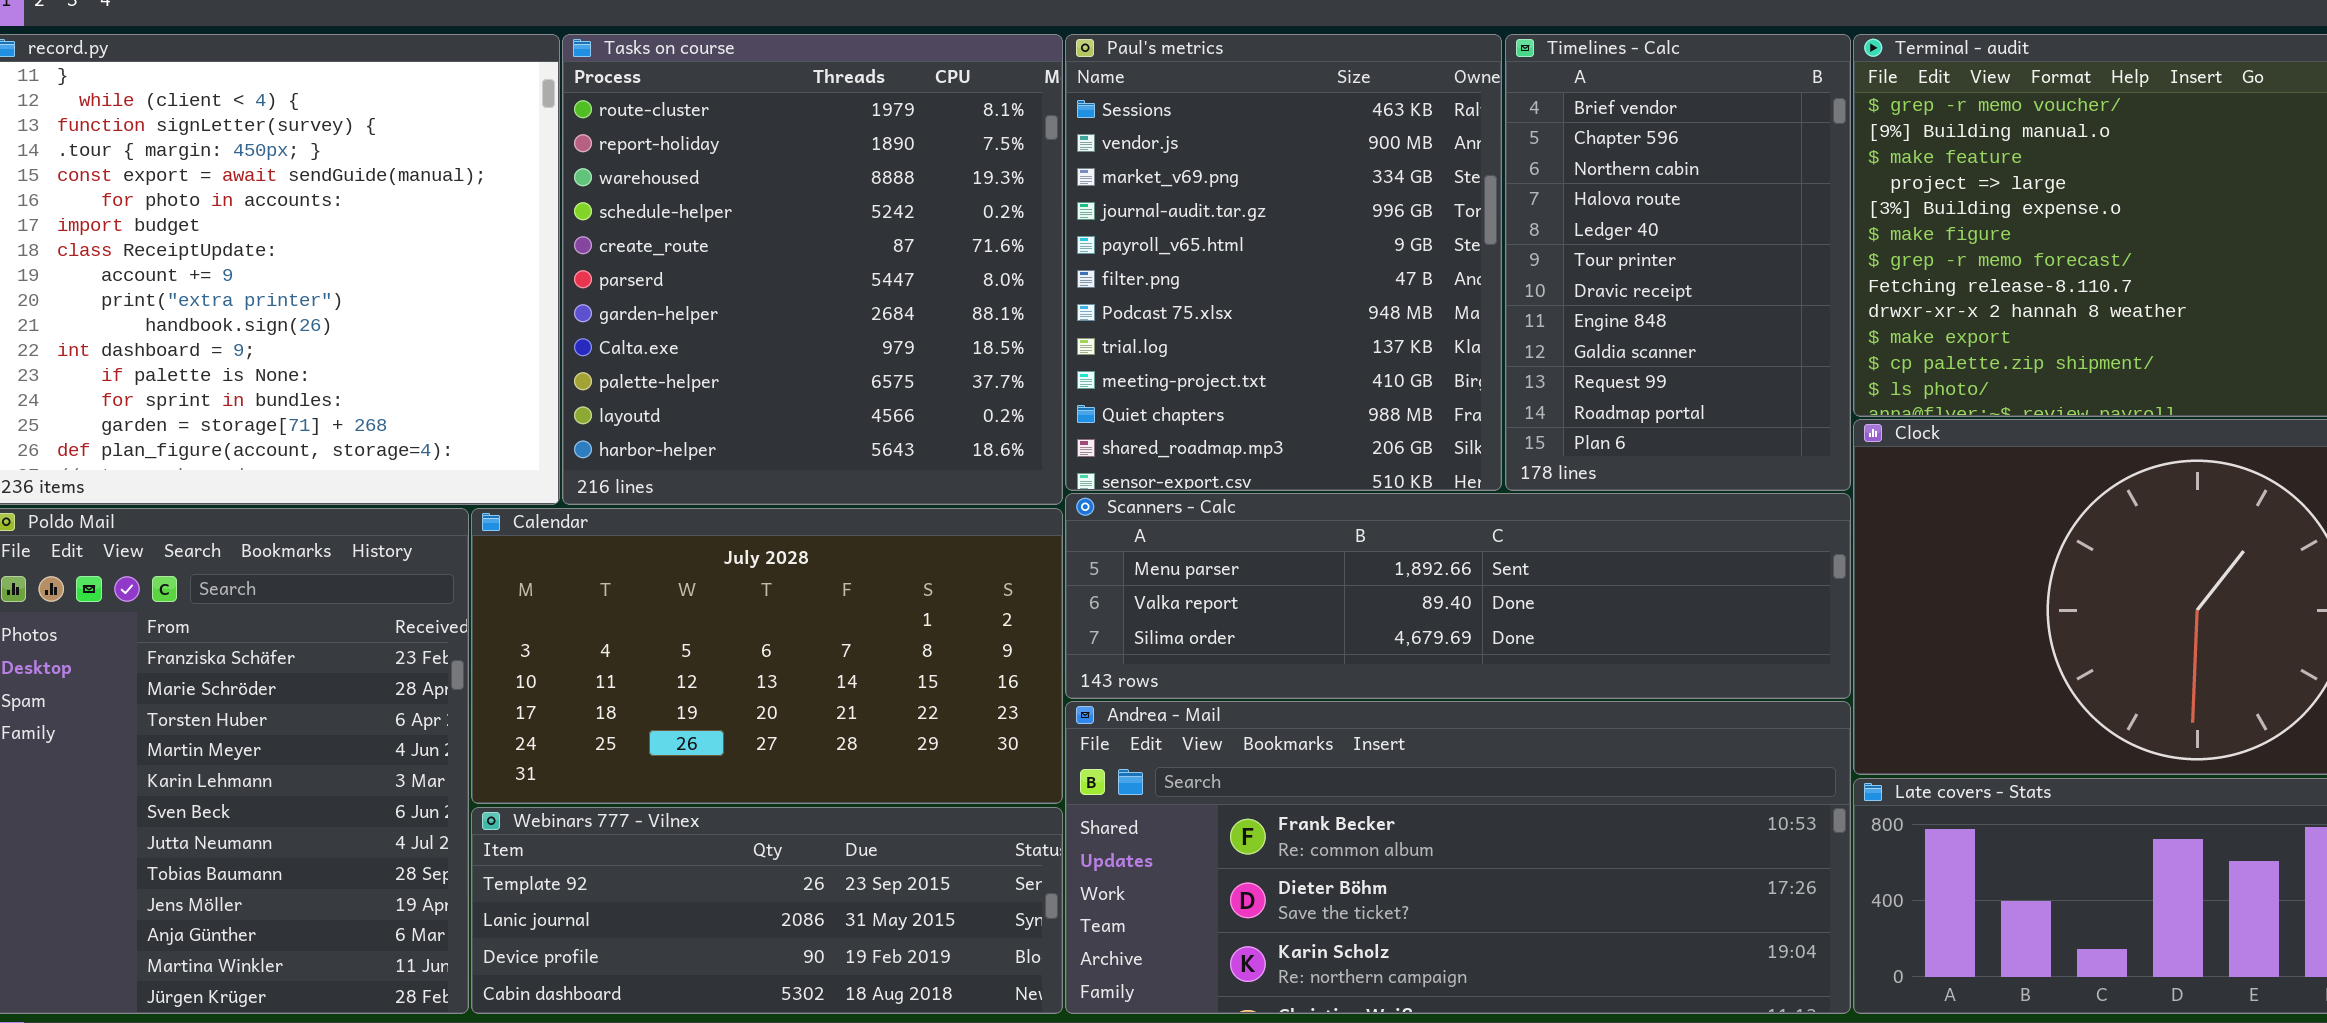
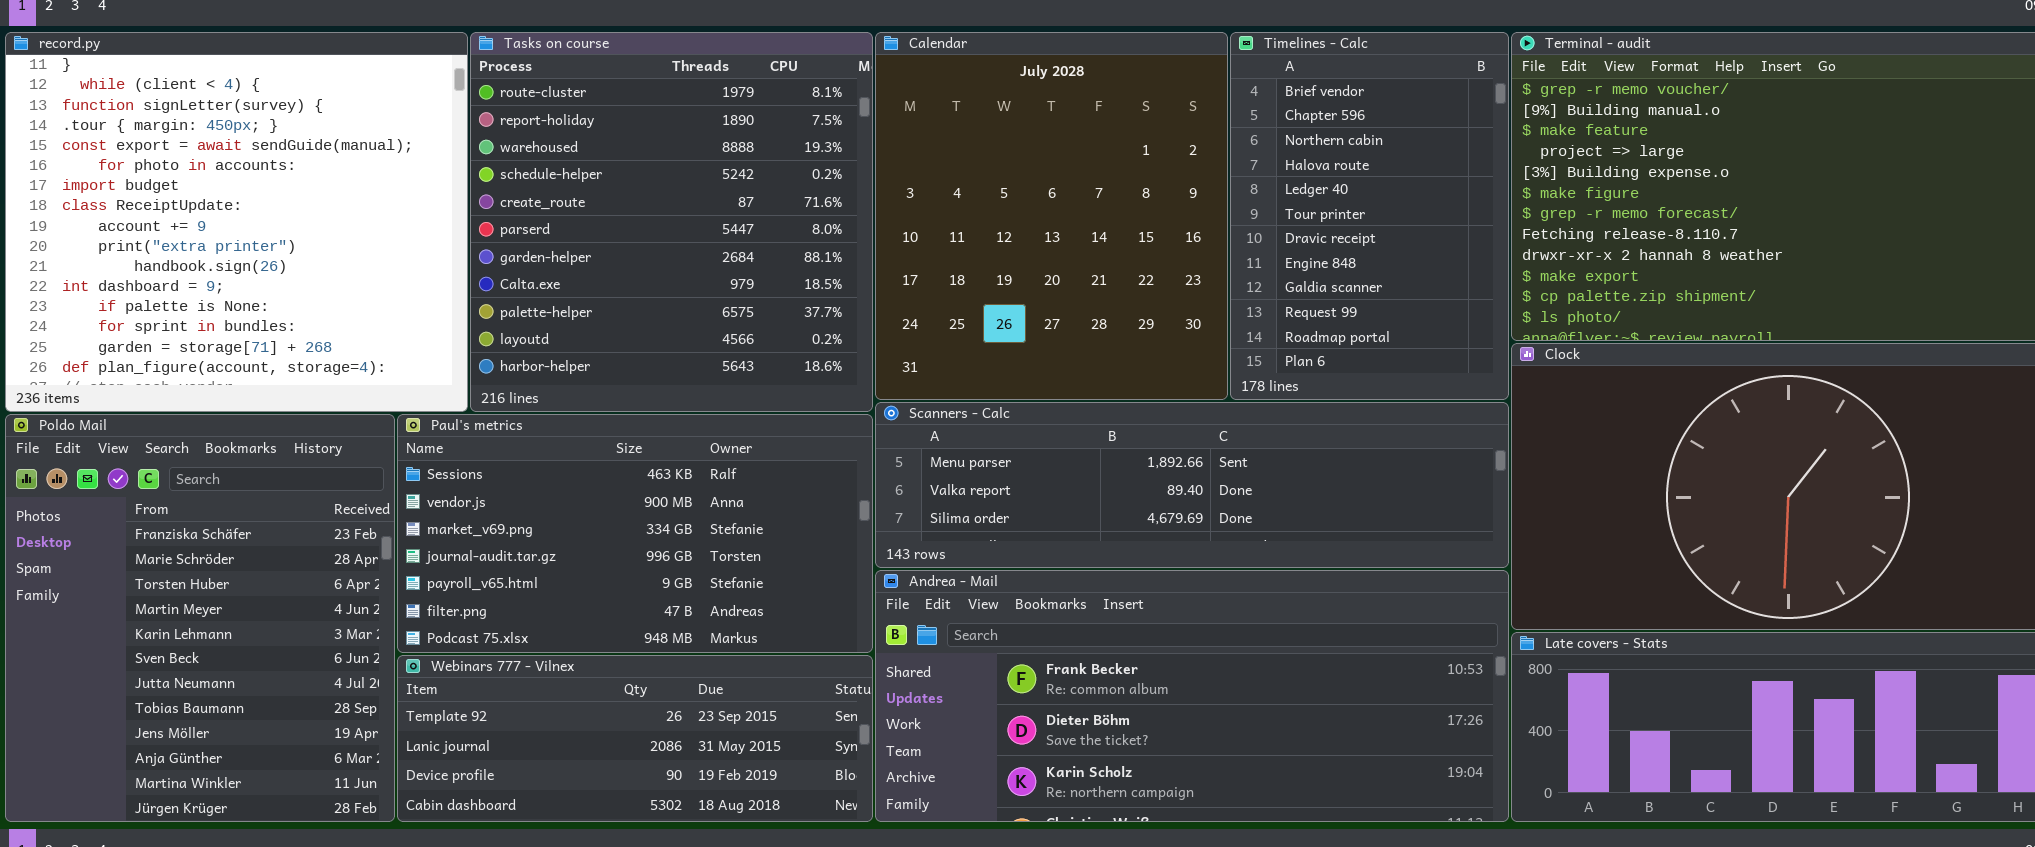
Paul's metrics: [1065,34,1502,491] -> [397,414,873,653], moved, resized
Calendar: [471,508,1063,804] -> [875,32,1228,400], moved, resized

